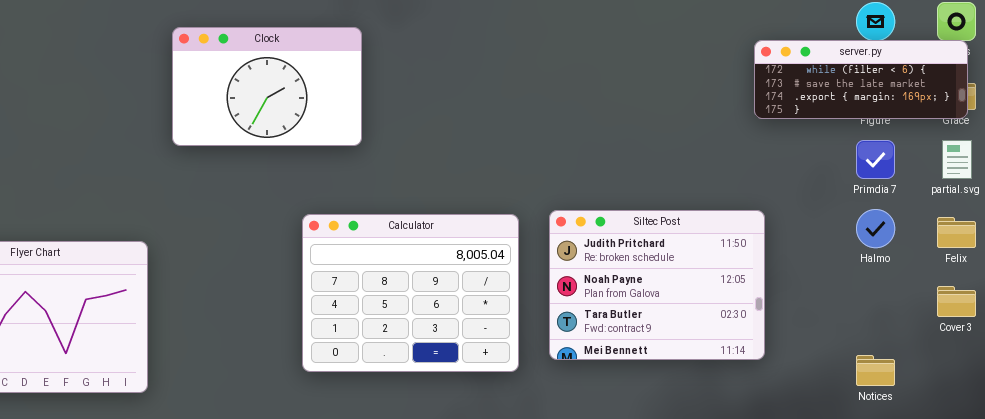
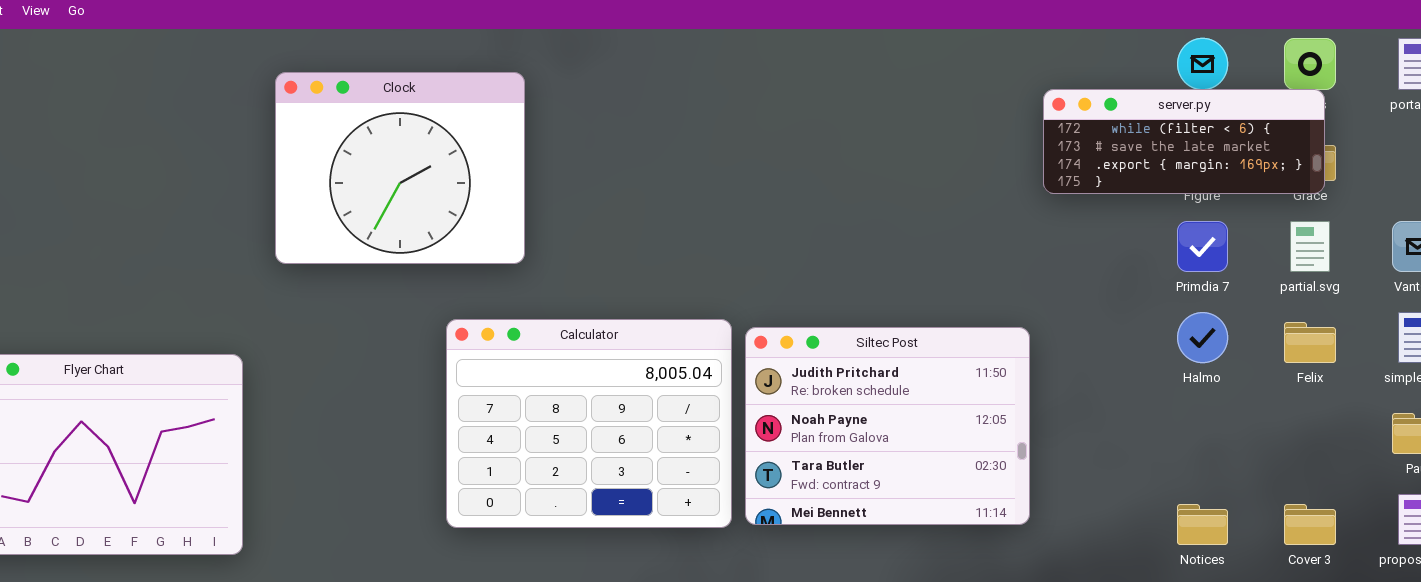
Clock: [172,27,362,146] -> [275,72,525,264], resized
Siltec Post: [549,210,765,360] -> [745,327,1030,525], moved
Cover 3: [937,286,976,317] -> [1284,504,1336,545], moved

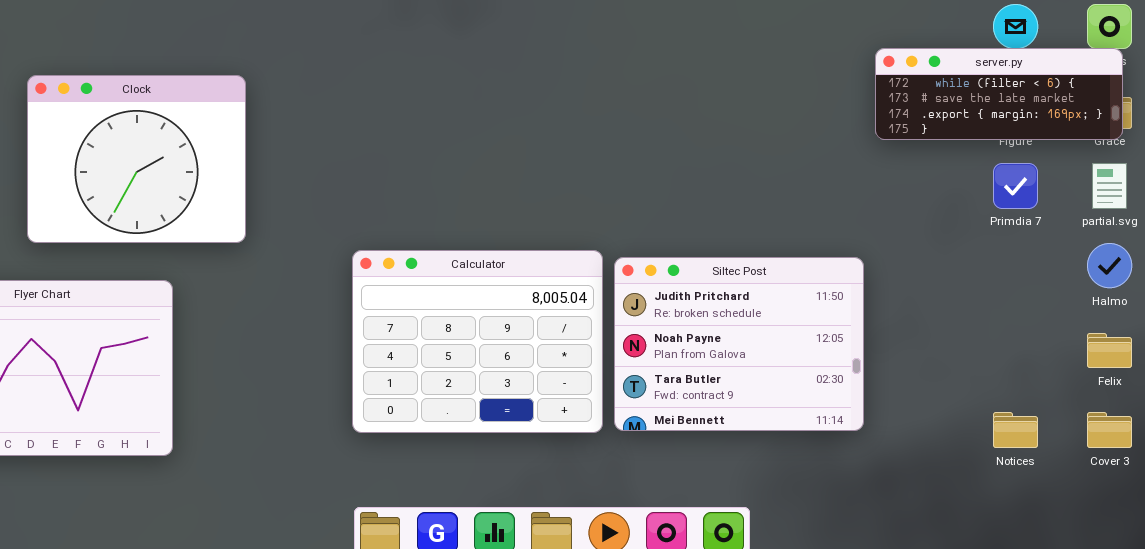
Clock: [275,72,525,264] -> [27,75,246,243], moved
Halmo: [1177,312,1228,363] -> [1087,243,1132,288], moved
Felix: [1284,322,1336,363] -> [1087,333,1132,368], moved

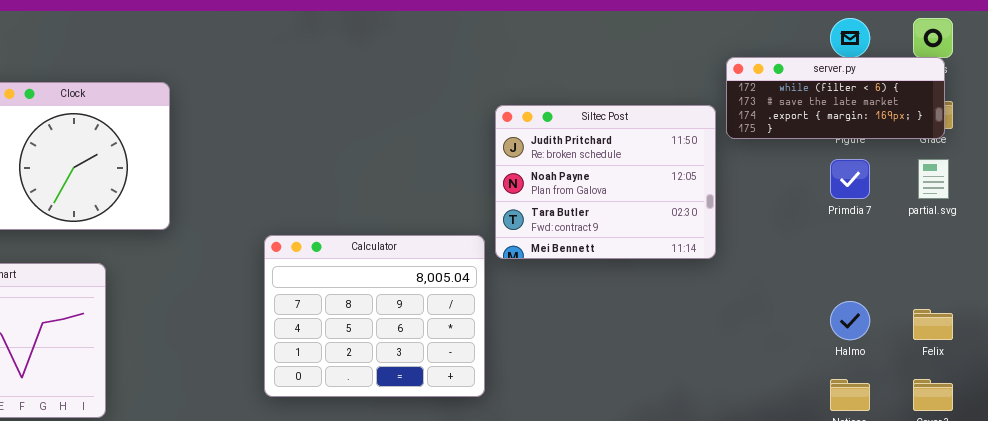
Halmo: [1087,243,1132,288] -> [830,301,870,340], moved
Siltec Post: [614,257,864,431] -> [495,105,716,259], moved

